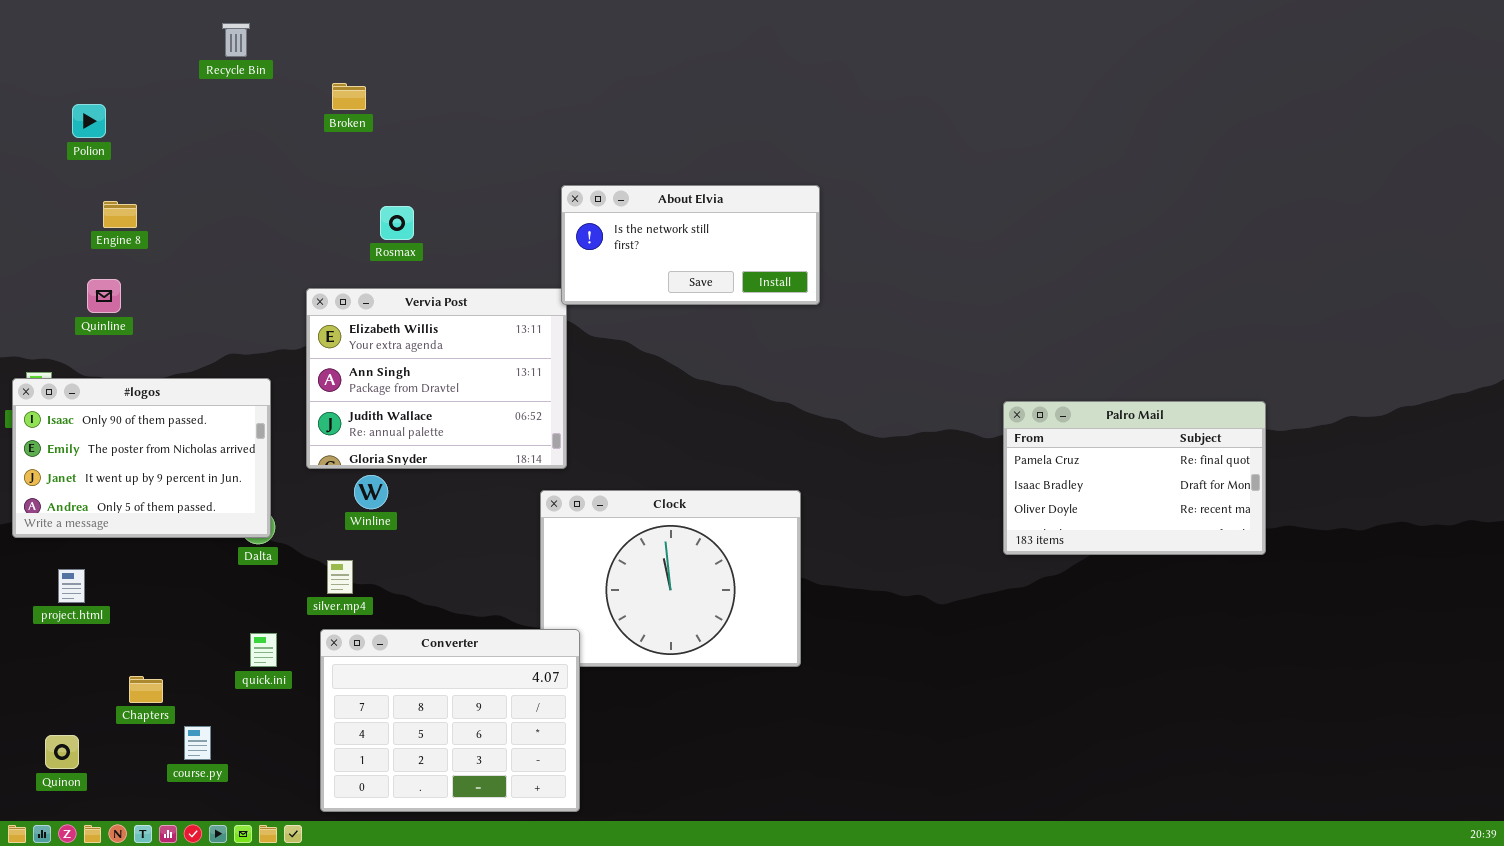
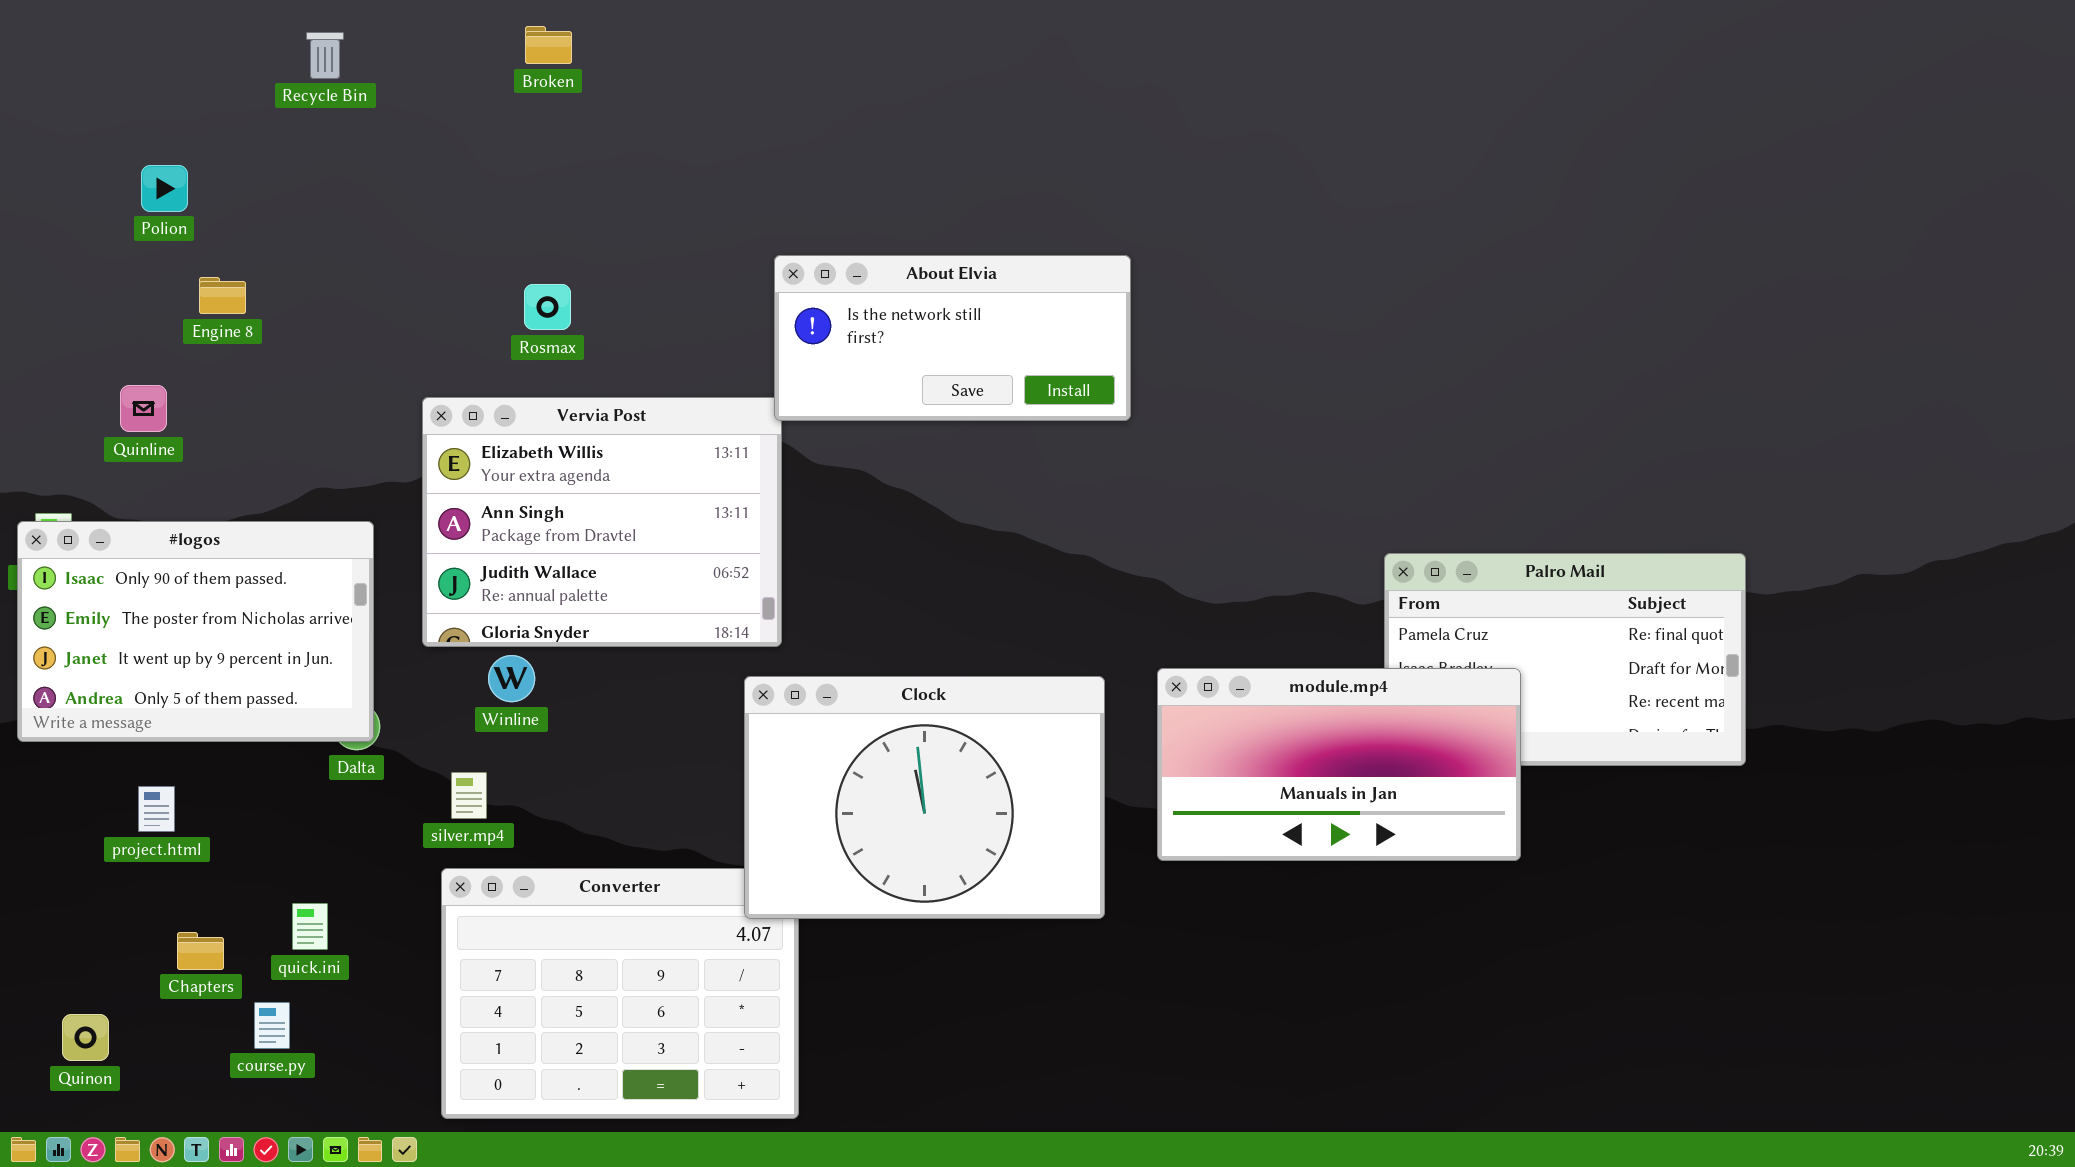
Broken: [332,83,366,110] -> [525,26,572,64], moved
Polion: [72,104,106,138] -> [141,165,188,212], moved
Engine 8: [103,201,137,228] -> [199,277,246,314], moved
module.mp4: none -> [1157,668,1521,861], opened
Clock: [540,490,801,667] -> [744,676,1105,919], raised
project.html: [58,569,85,603] -> [138,786,175,832], moved
quick.ini: [250,633,277,667] -> [292,903,328,950], moved

